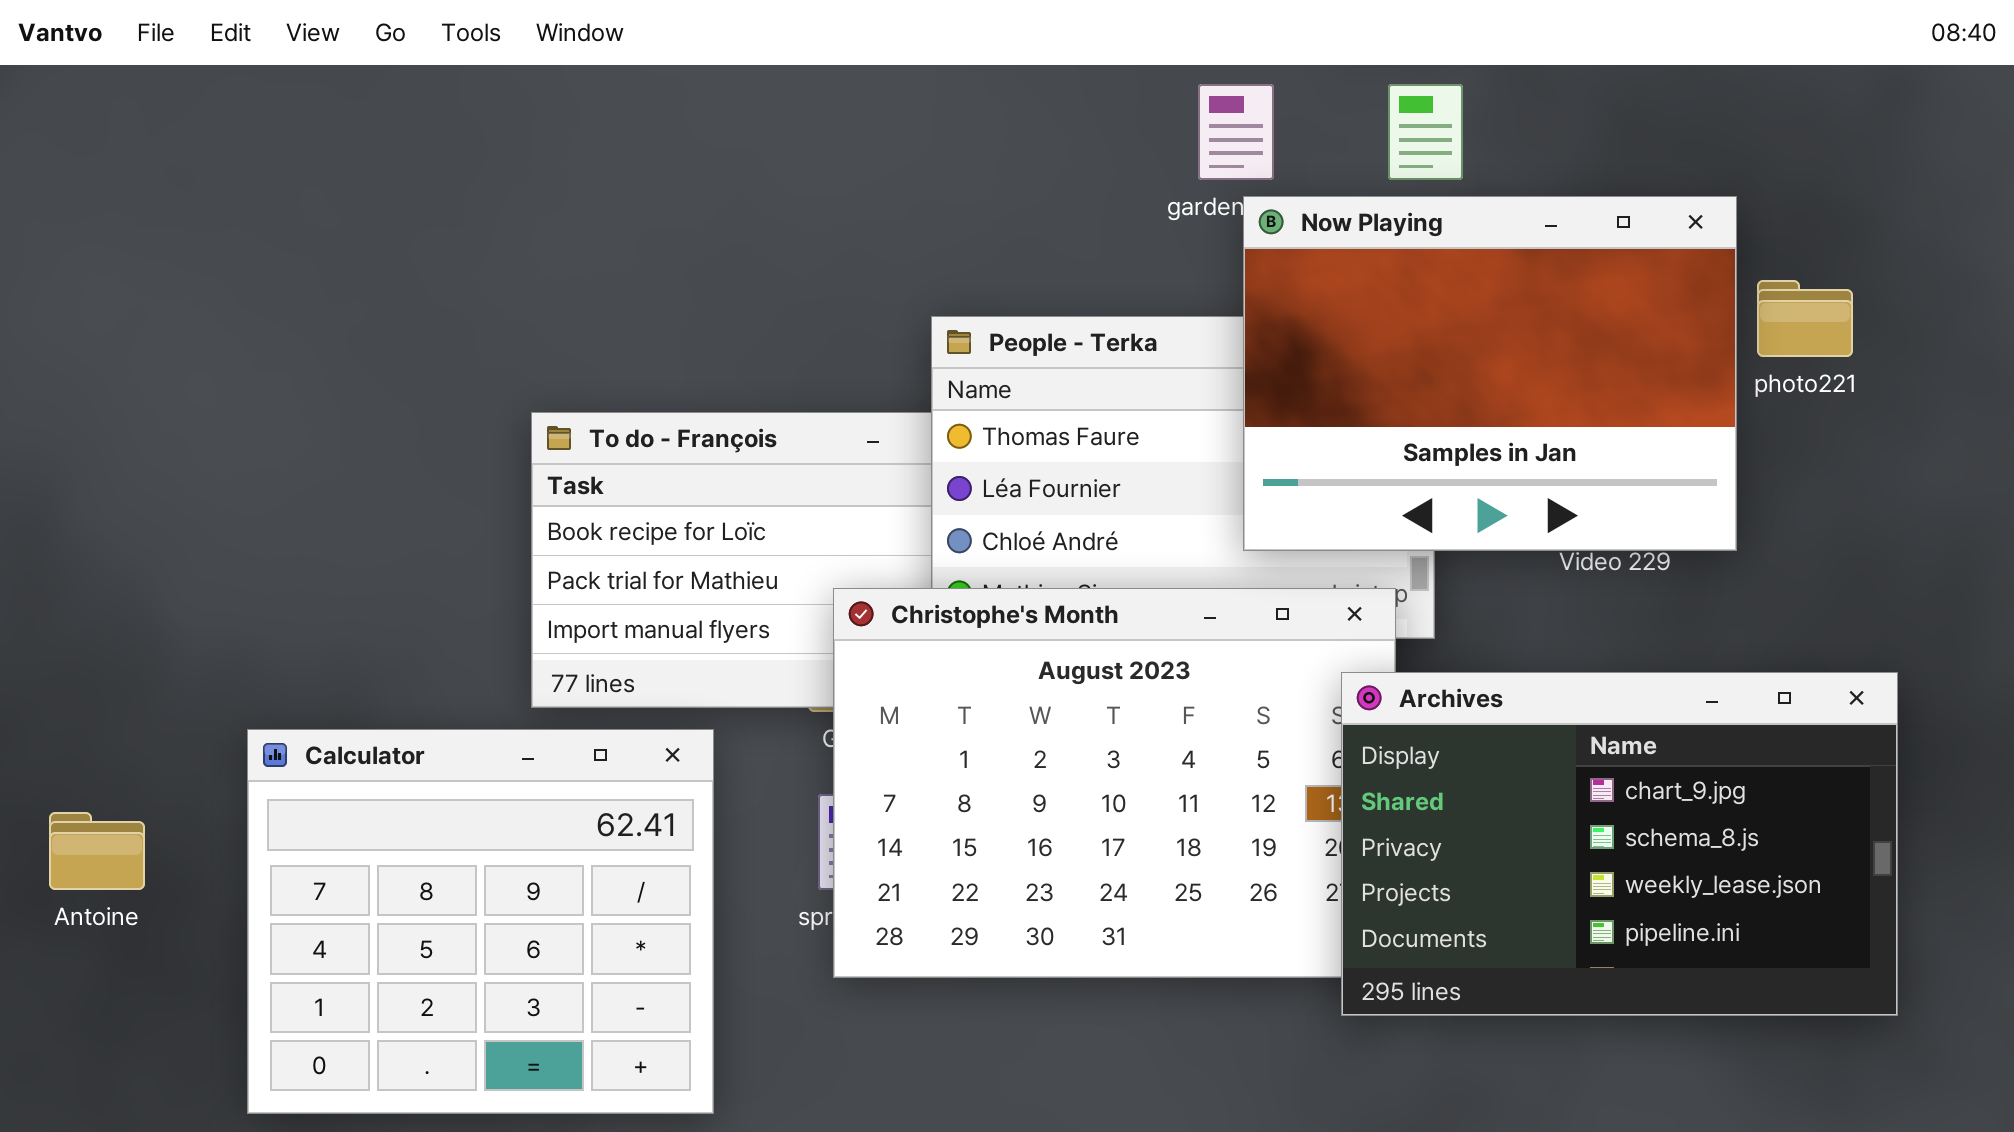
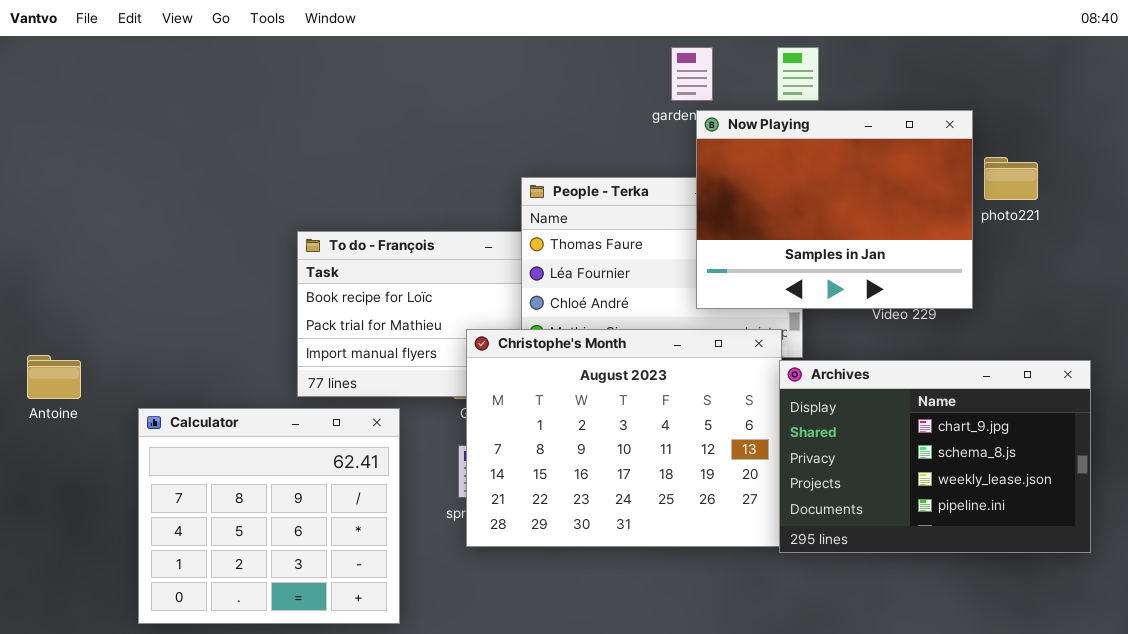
Archives: [1341,672,1898,1016] -> [779,360,1091,553], moved
Antoine: [49,812,145,890] -> [27,355,81,399], moved

